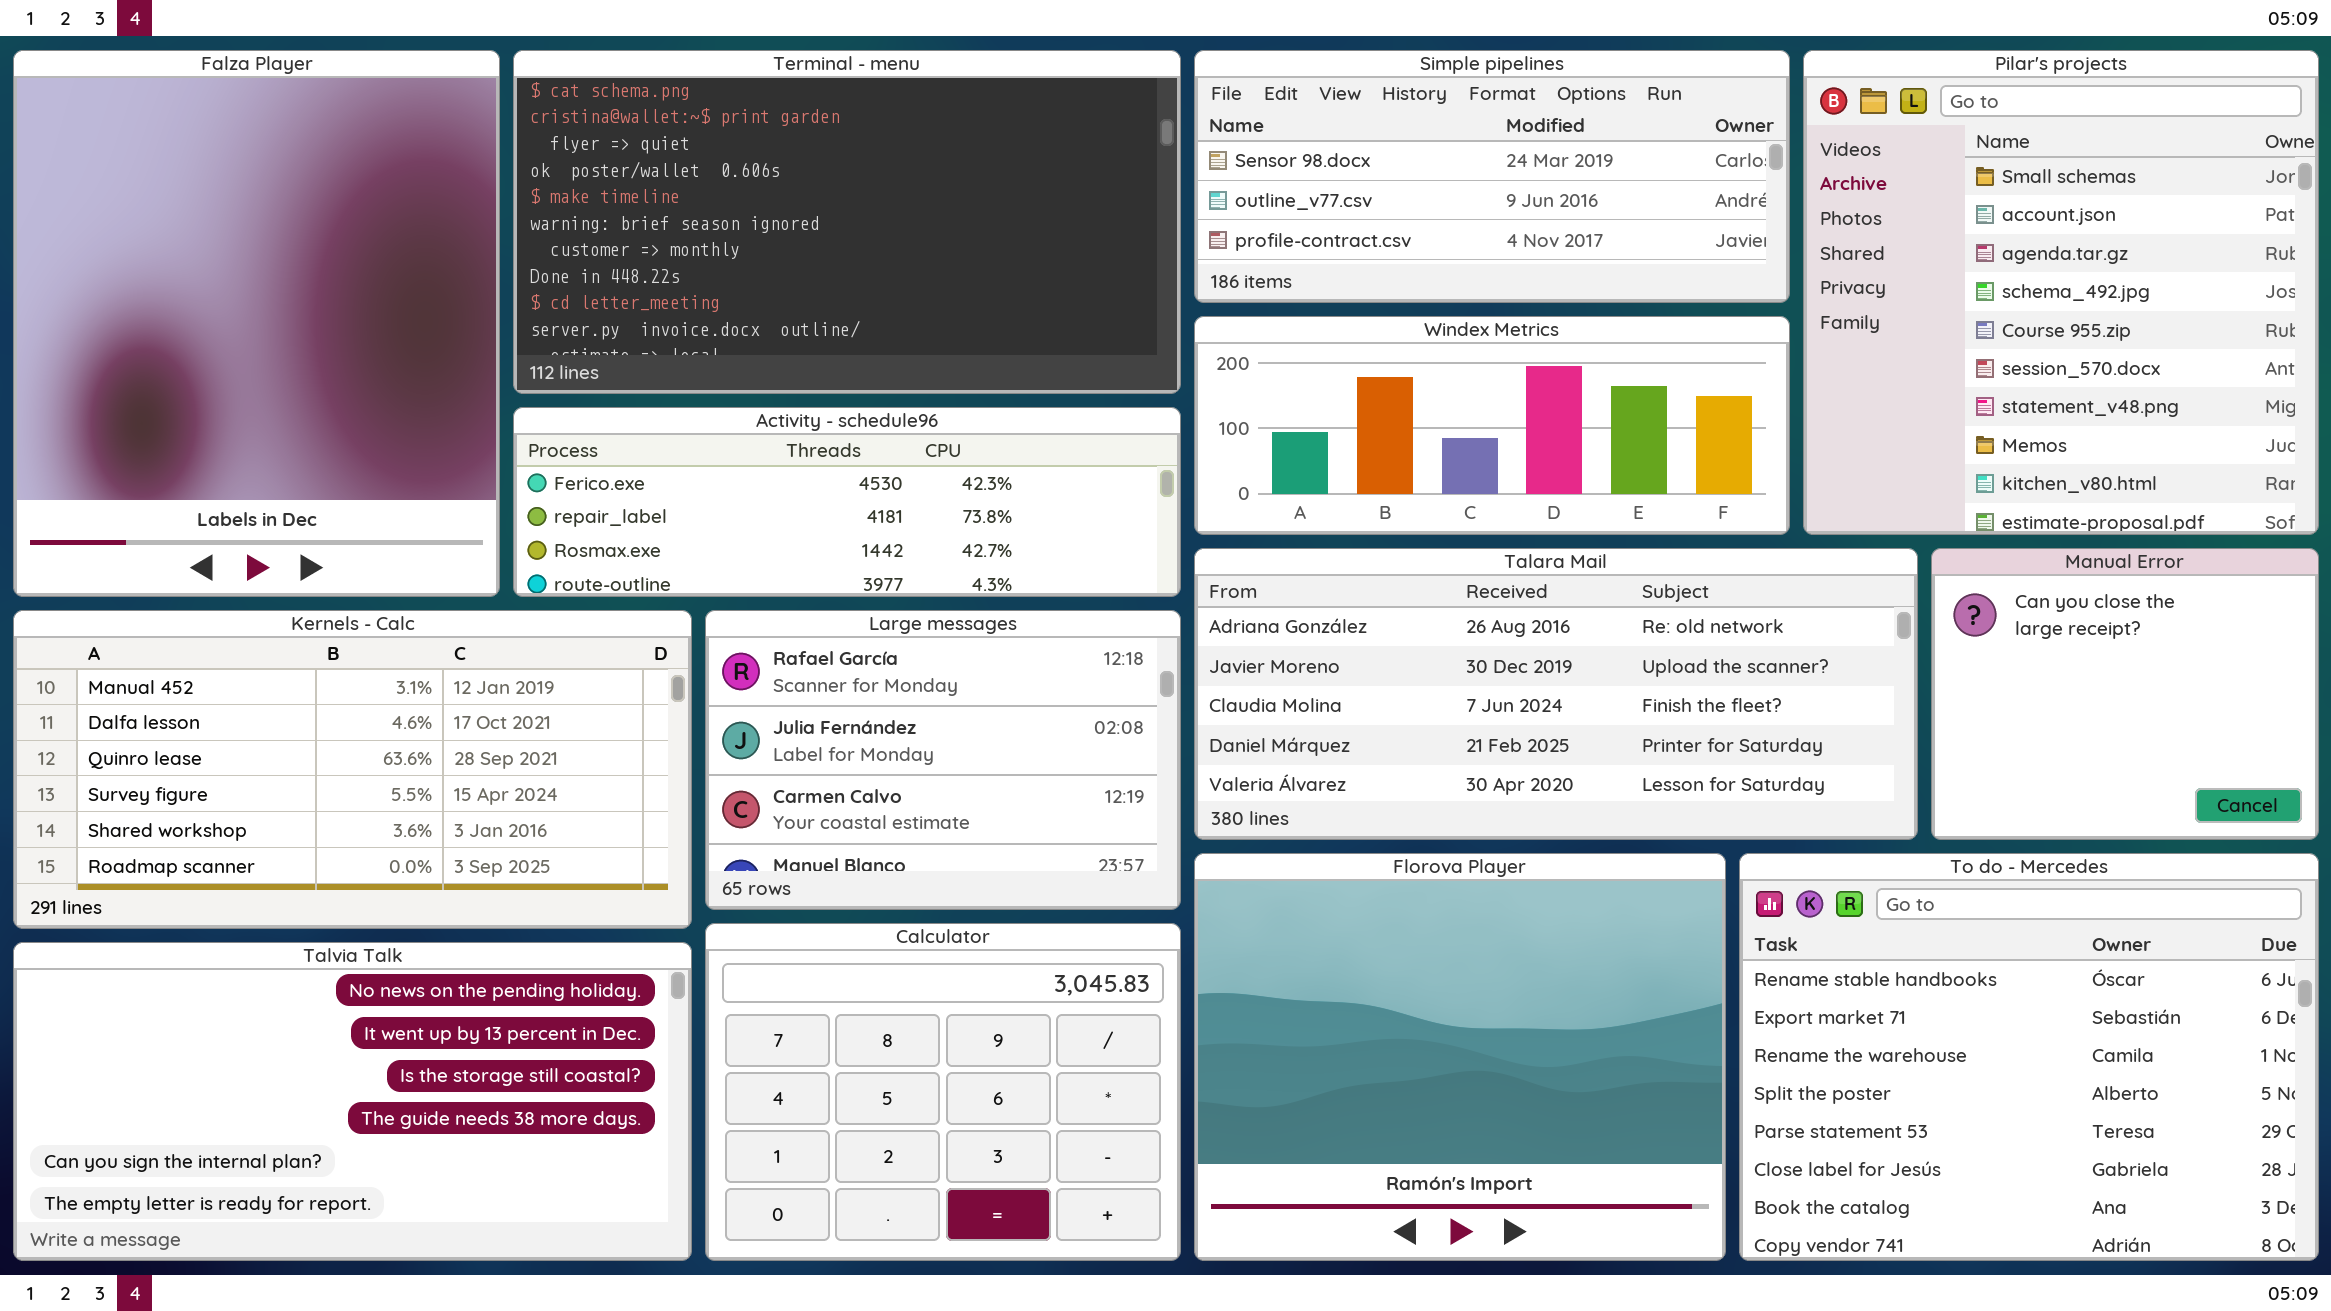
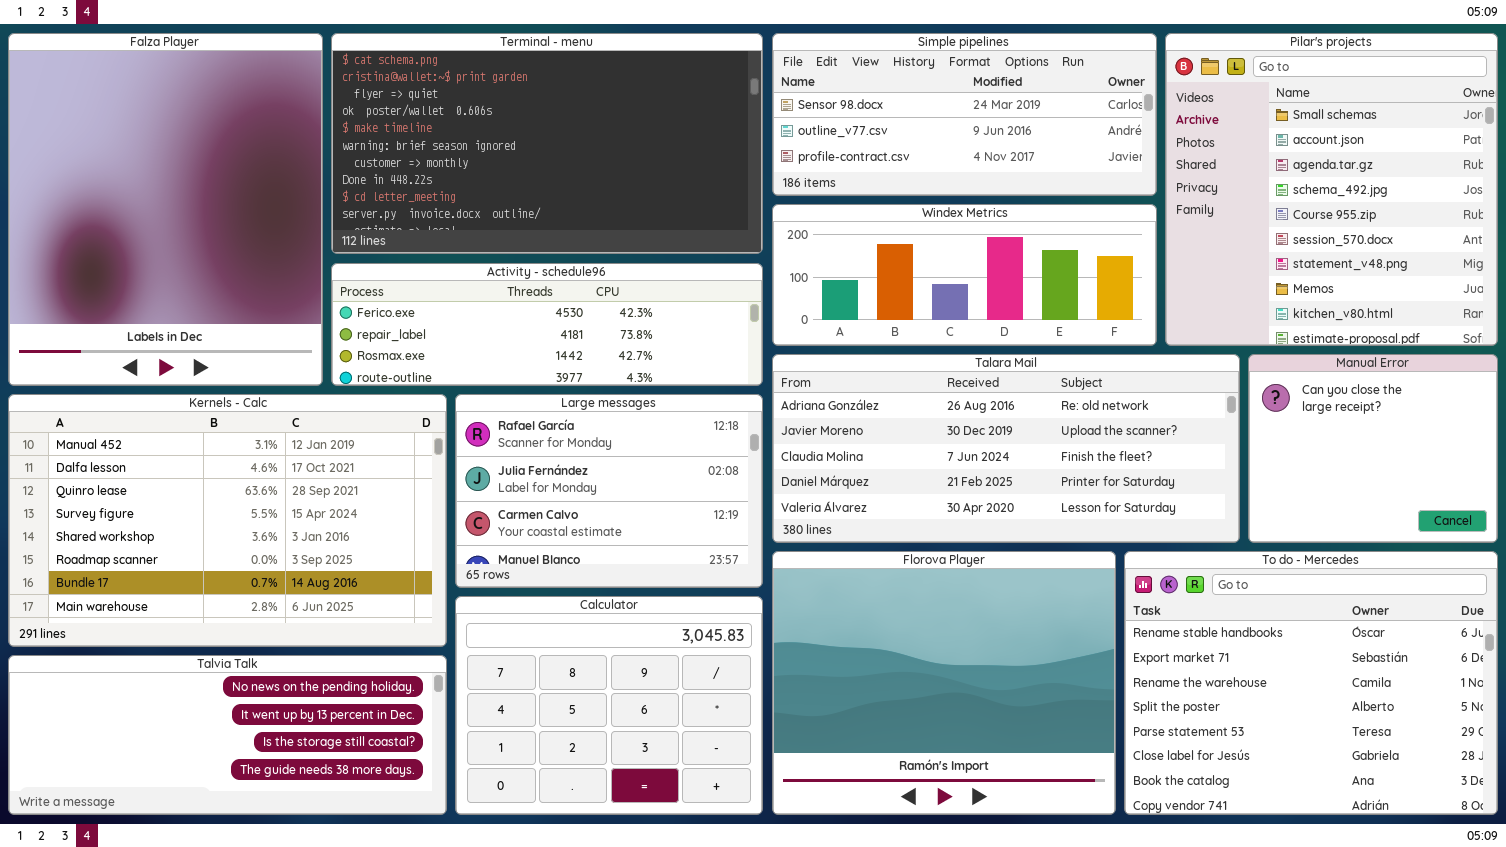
Kernels - Calc: [13,610,692,929] -> [8,394,447,647], resized
Talvia Talk: [13,942,692,1261] -> [8,655,447,815], resized

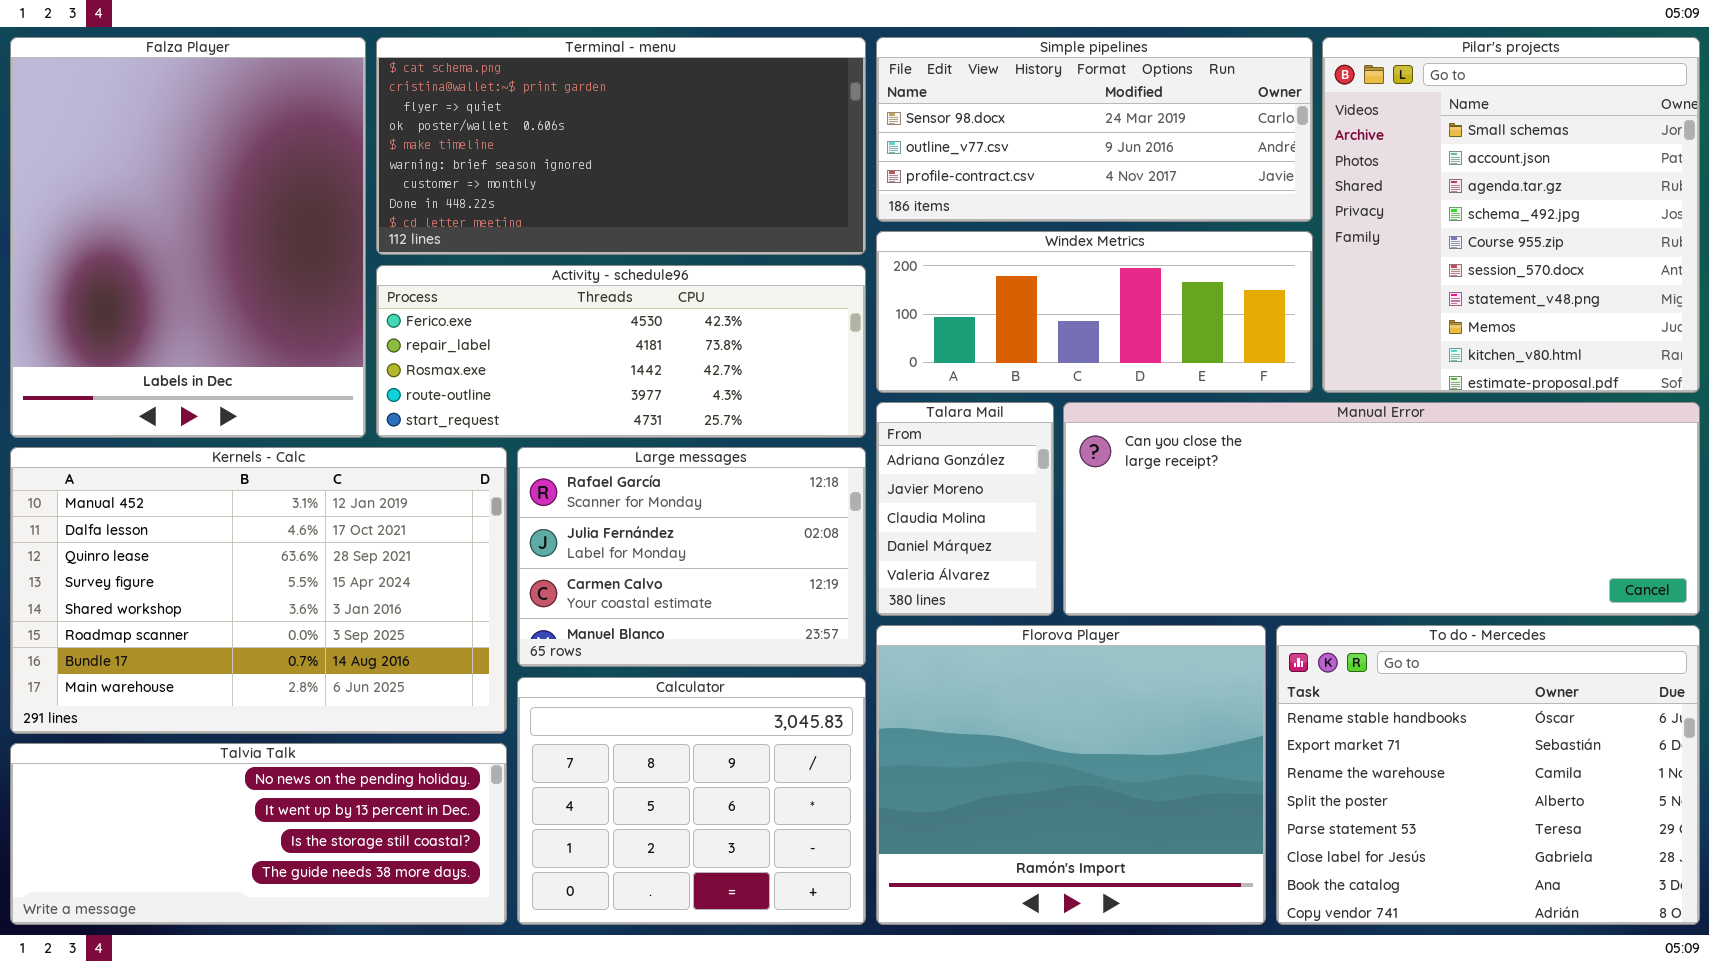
Terminal - menu: [331,33,763,254] -> [376,37,866,255], resized
Activity - schedule96: [331,263,763,386] -> [376,265,866,438], resized
Talara Mail: [772,354,1240,543] -> [876,402,1054,616], resized
Manual Error: [1248,354,1498,543] -> [1063,402,1700,616], resized

